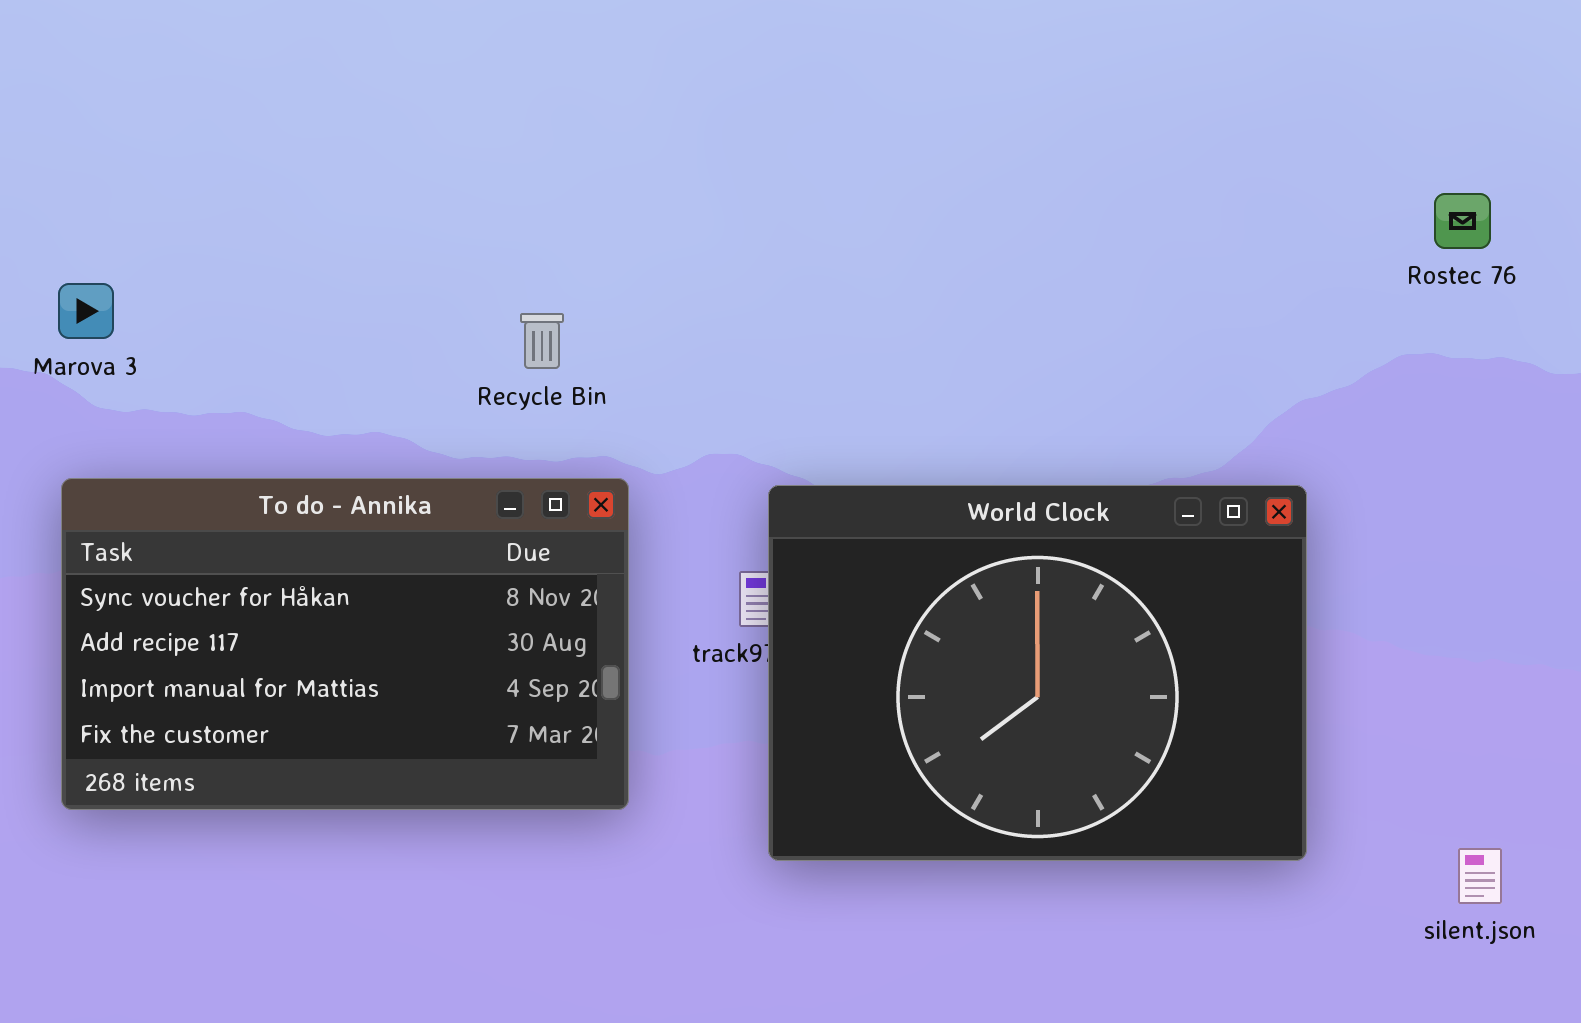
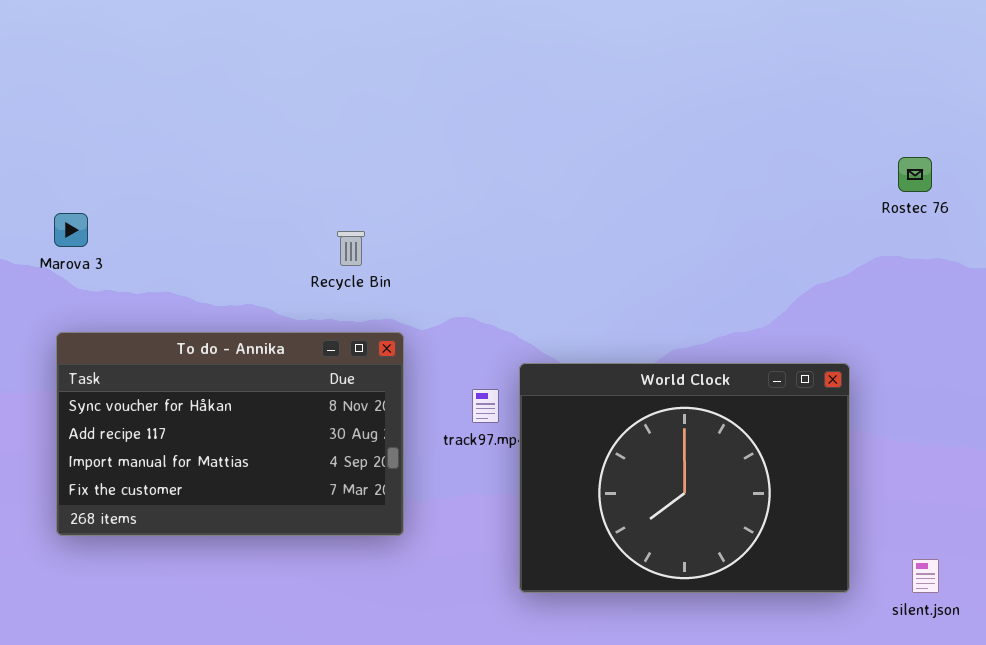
World Clock: [768,485,1307,861] -> [519,363,850,593], moved

